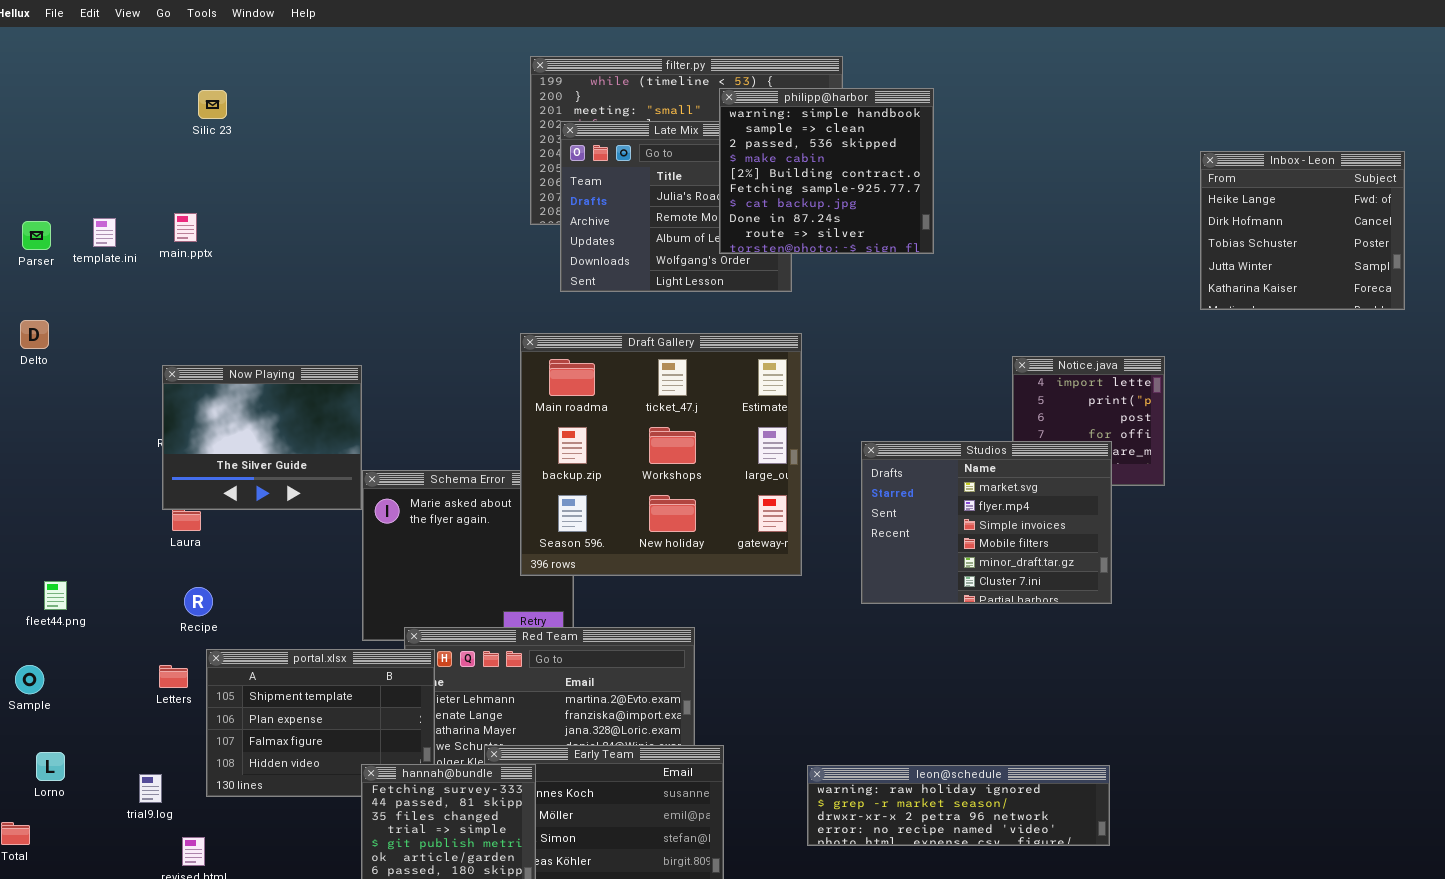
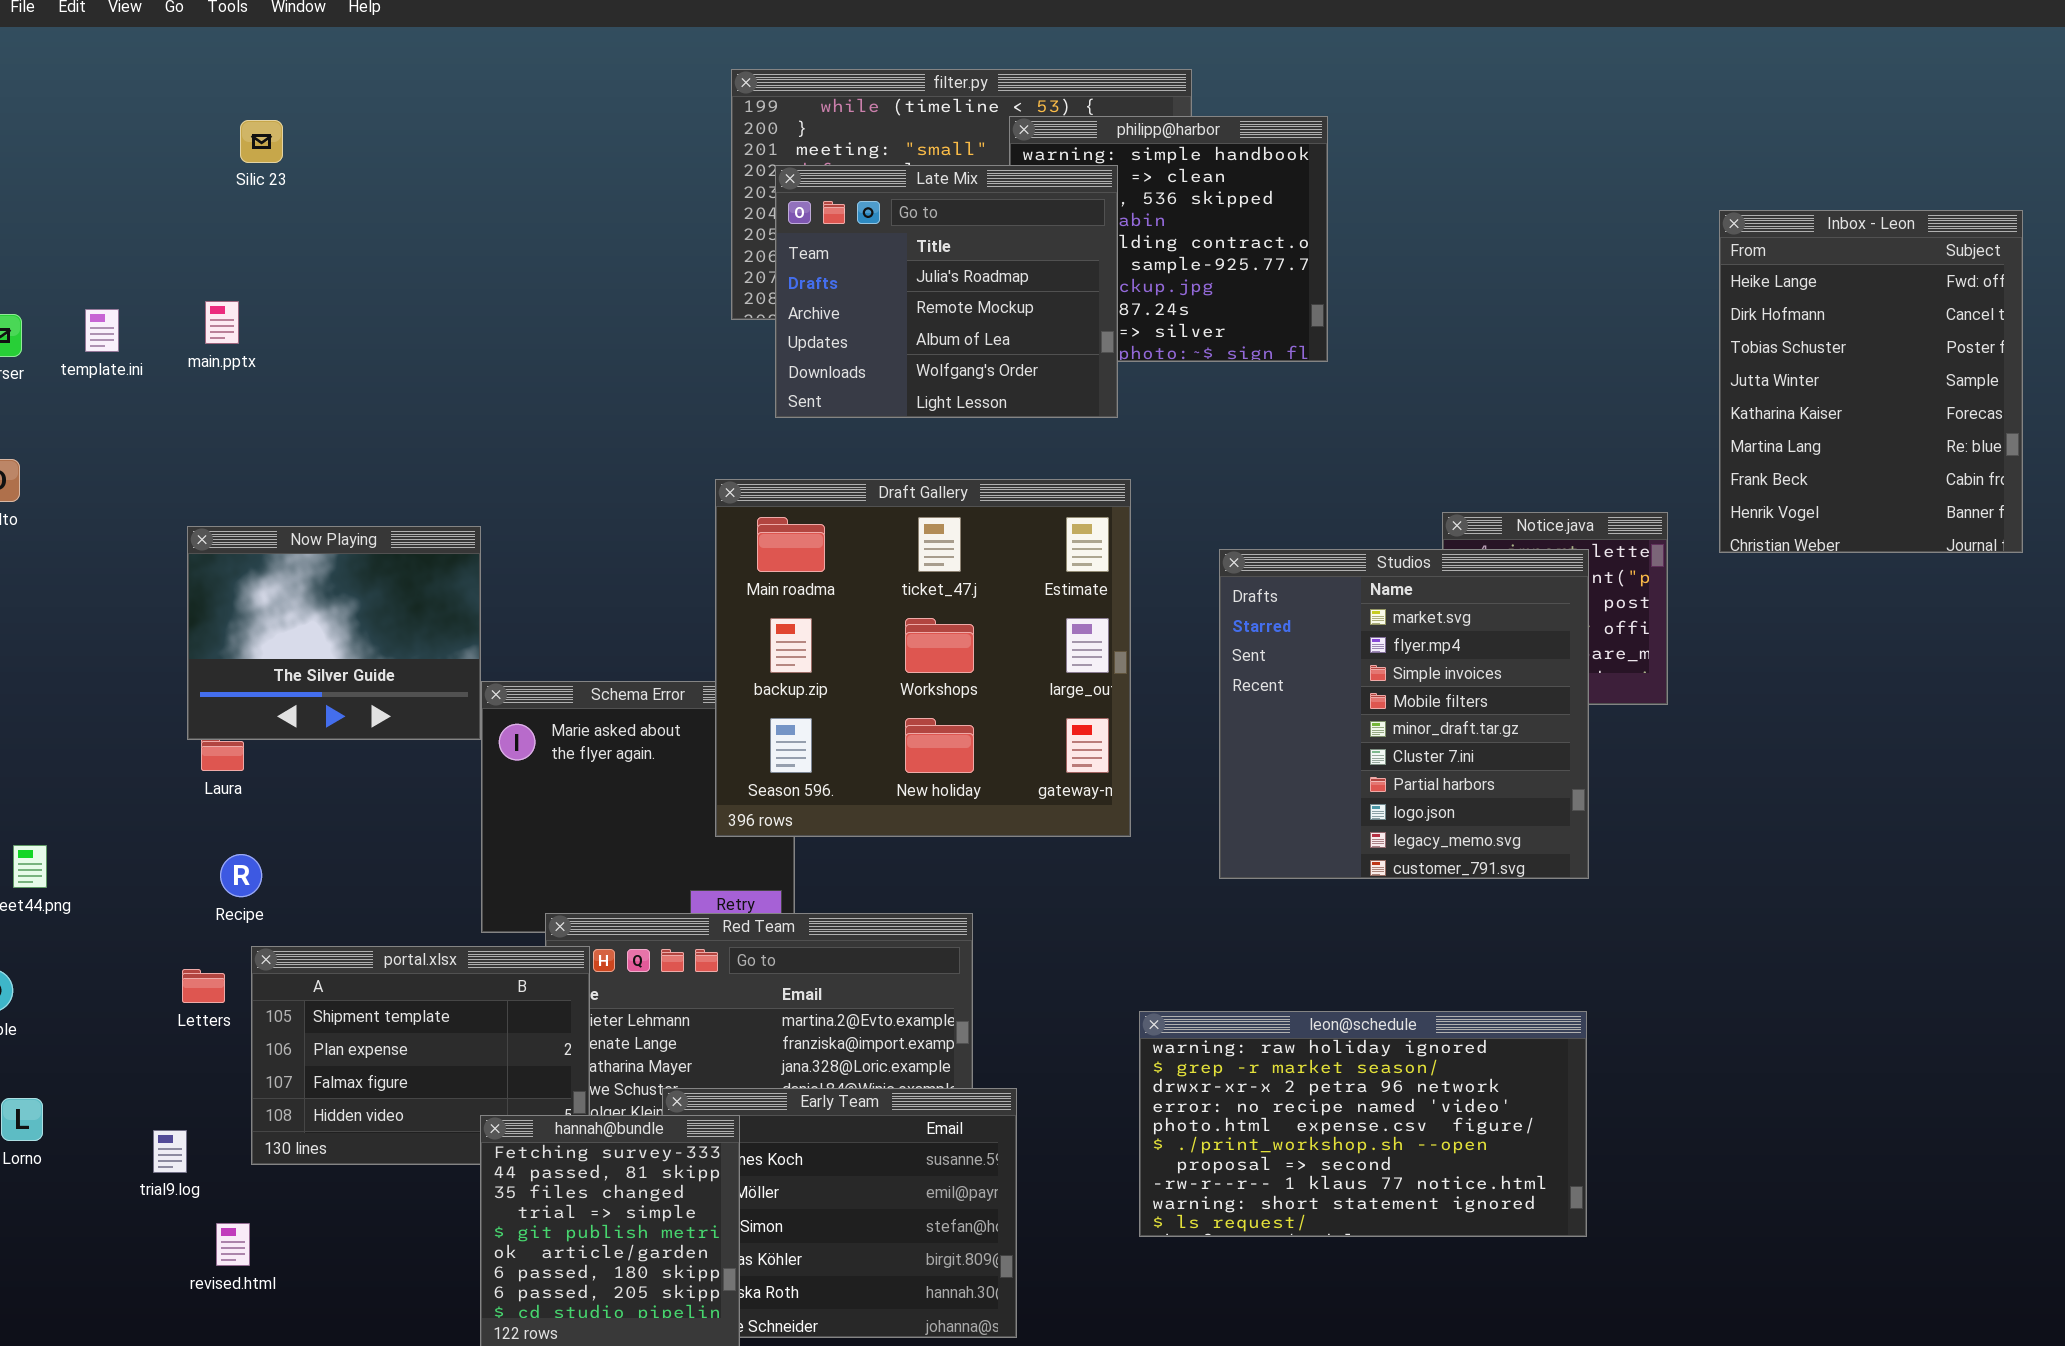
Late Mix: [560,121,792,292] -> [775,165,1118,418], raised
Inbox - Leon: [1200,151,1405,310] -> [1719,210,2023,553], resized
Studios: [861,441,1112,604] -> [1219,549,1589,879], resized
leon@schedule: [807,765,1110,846] -> [1139,1011,1587,1237], resized

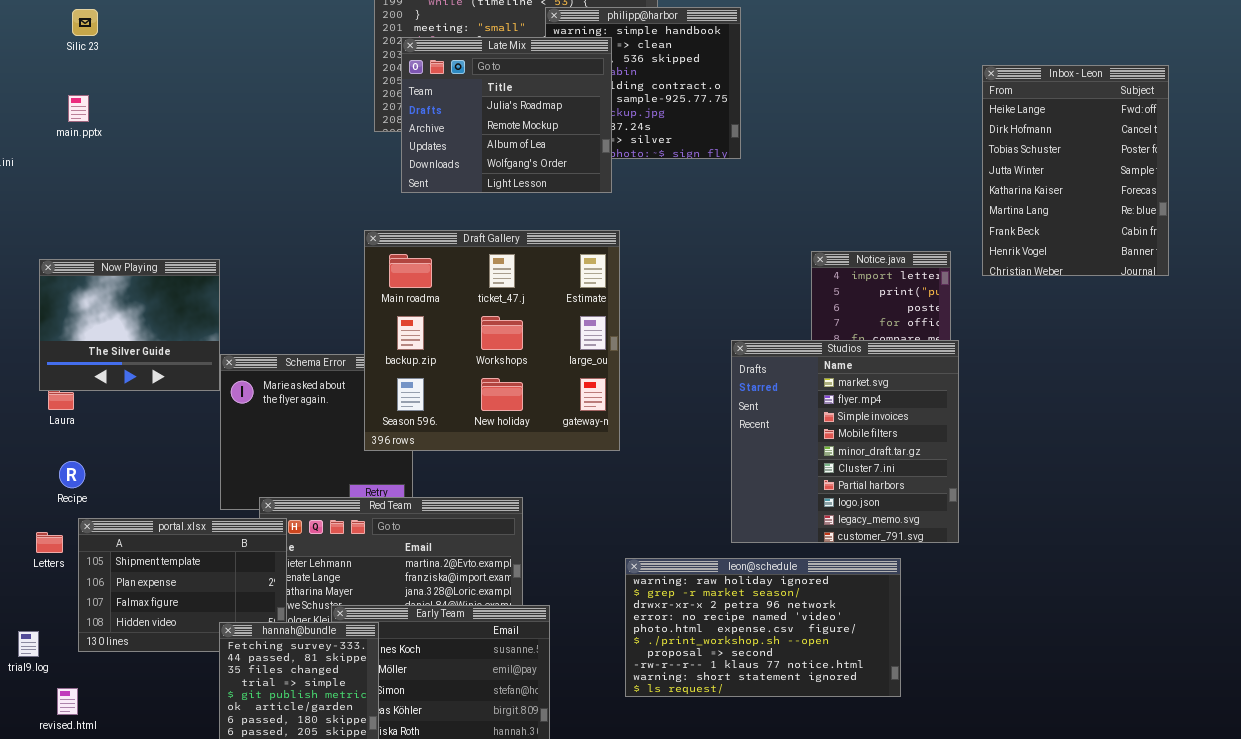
main.pptx: [205,301,239,344] -> [68,95,89,122], moved
Studios: [1219,549,1589,879] -> [731,340,959,543], moved

